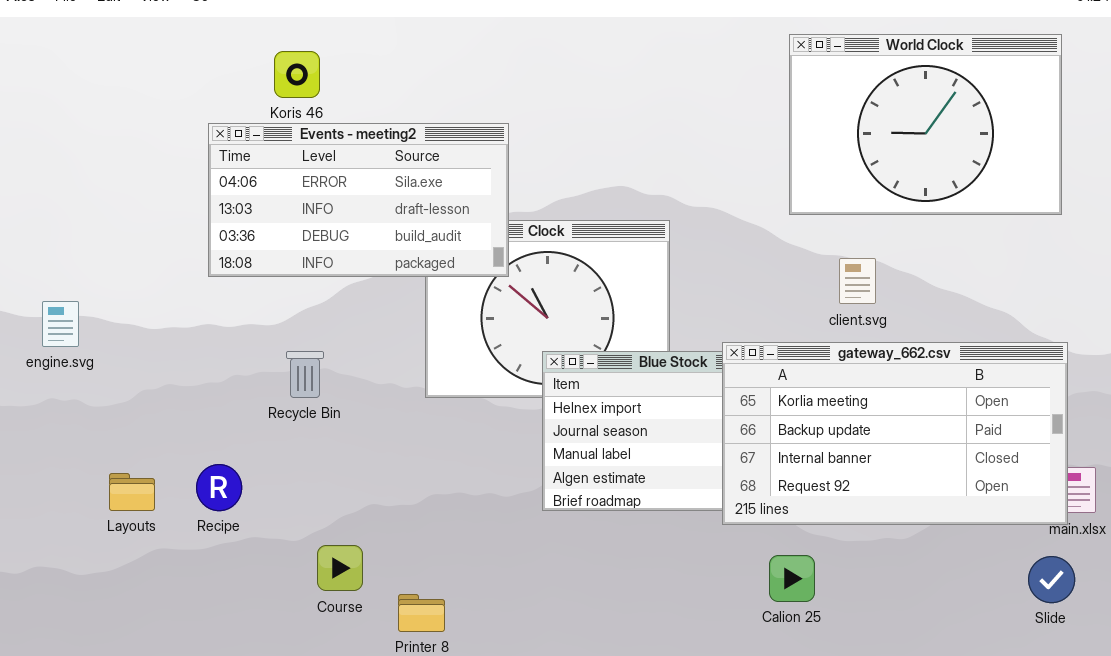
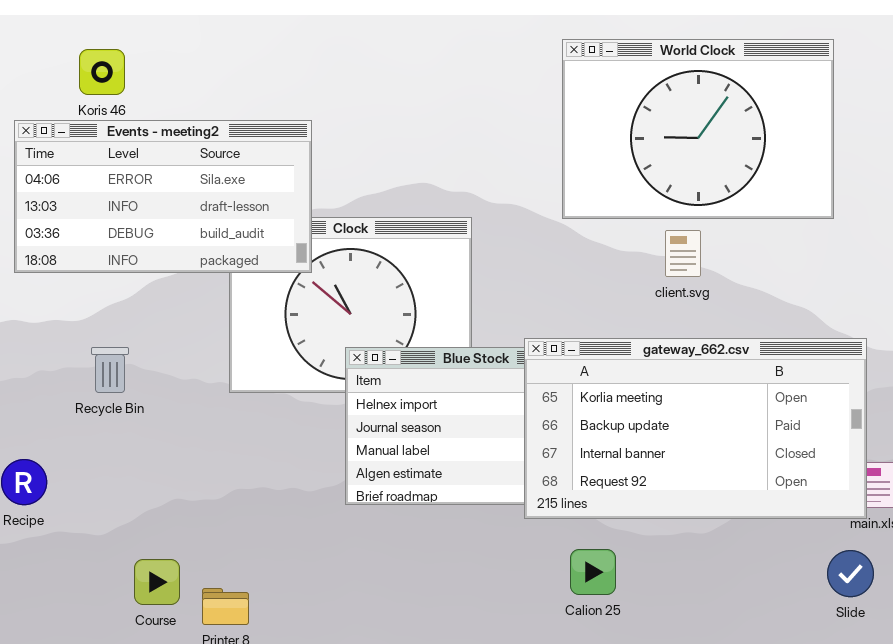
World Clock: [789,34,1062,215] -> [562,39,834,219], moved
client.svg: [839,258,876,304] -> [665,230,701,277], moved
Course: [317,545,363,591] -> [134,559,180,605], moved

